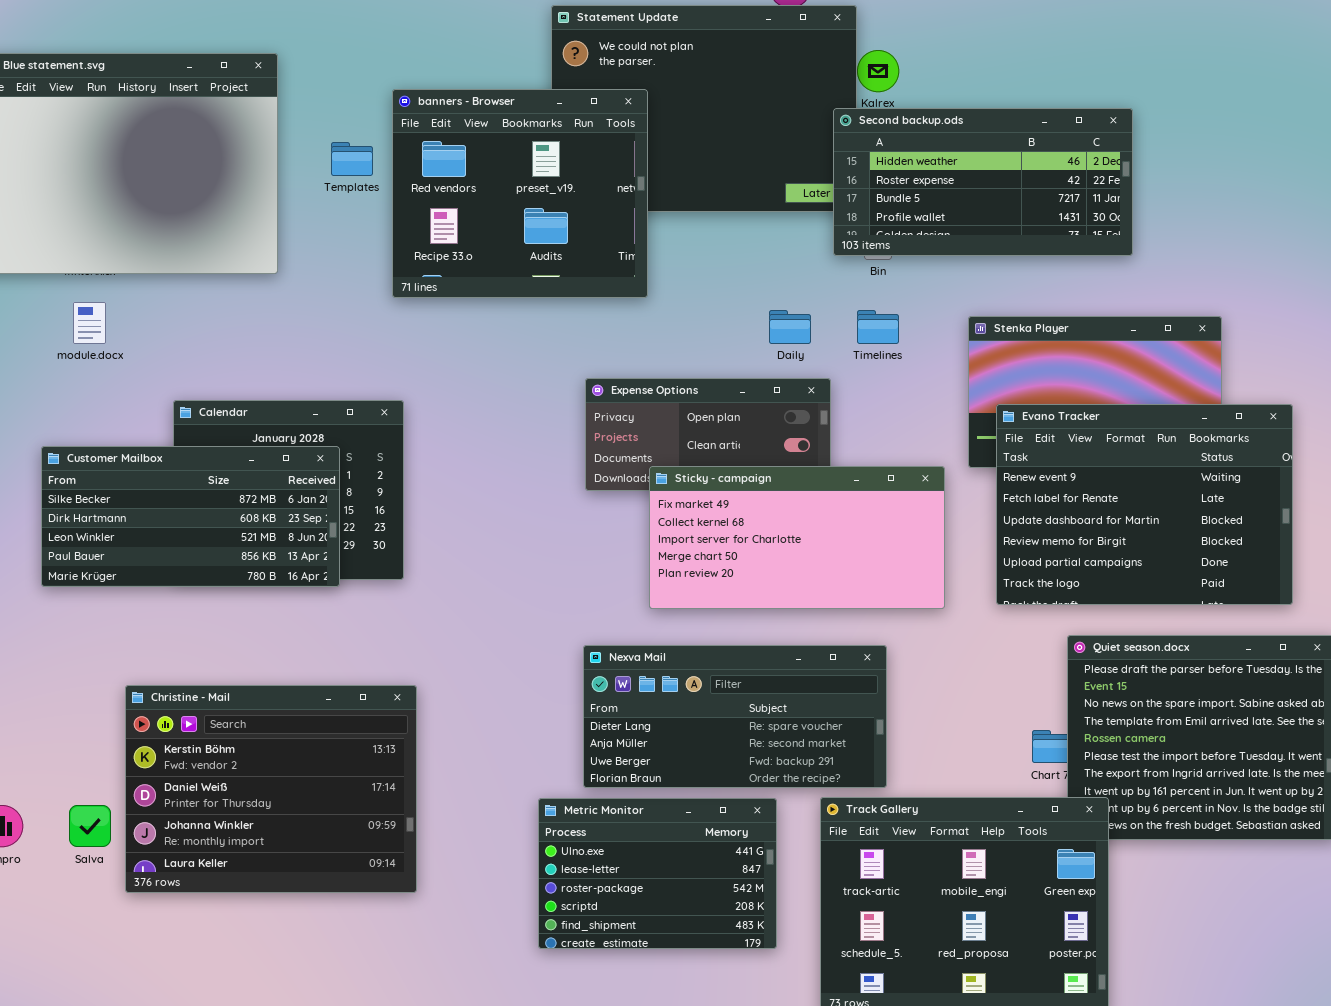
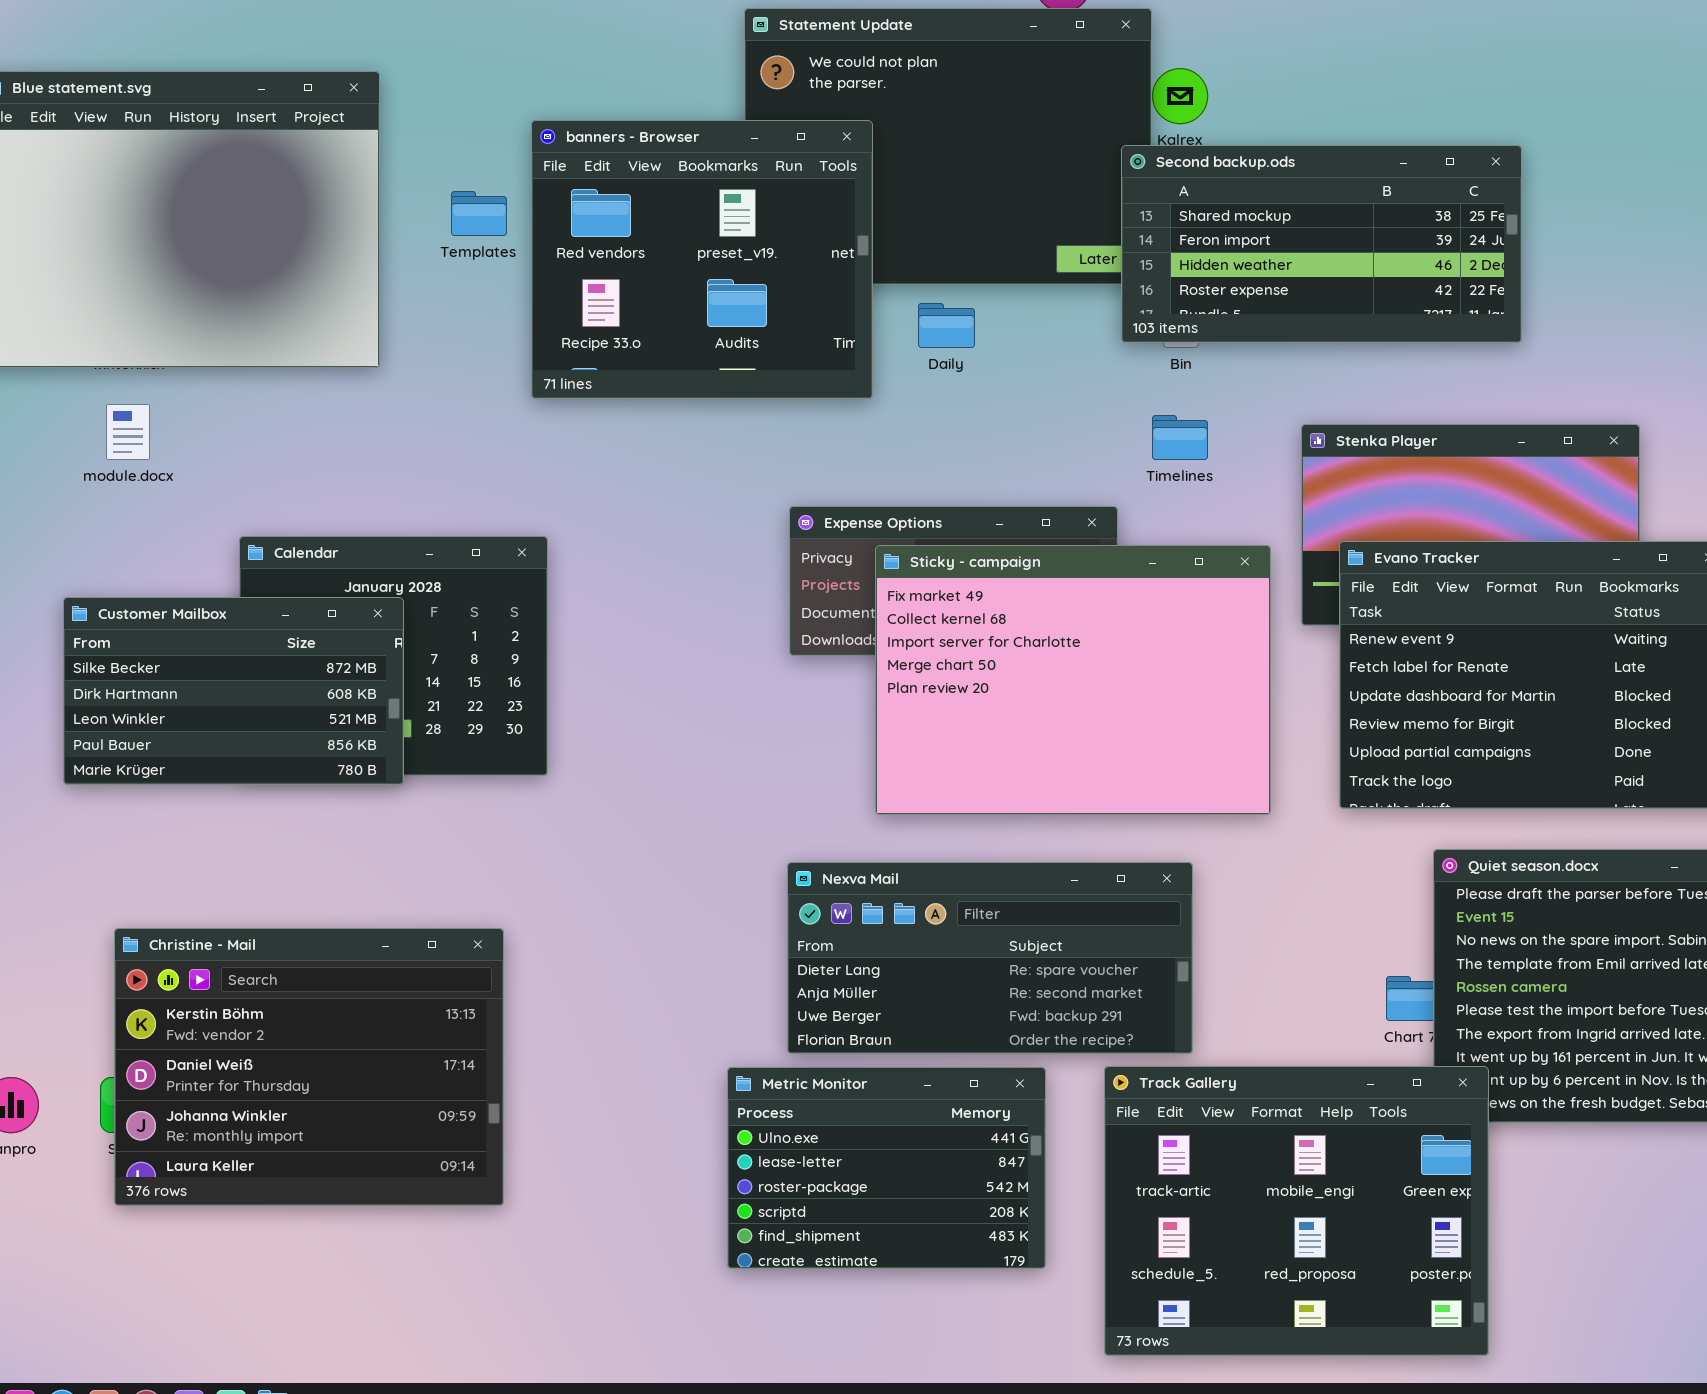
Second backup.ods: [833,108,1133,256] -> [1121,145,1522,343], scrolled up 2 rows
Daily: [769,310,811,344] -> [918,303,975,348], moved
Customer Mailbox: [41,446,340,587] -> [63,597,404,785], resized
Sticky - campaign: [649,466,945,609] -> [875,545,1271,815], resized
Christine - Mail: [125,685,417,893] -> [114,928,504,1206], moved

